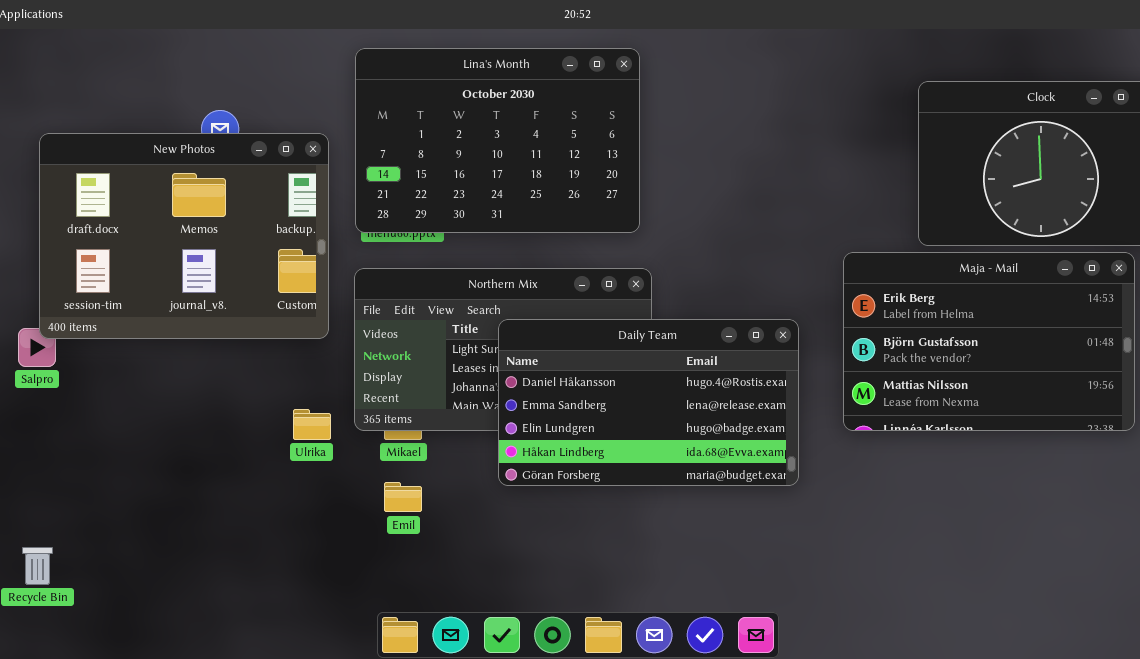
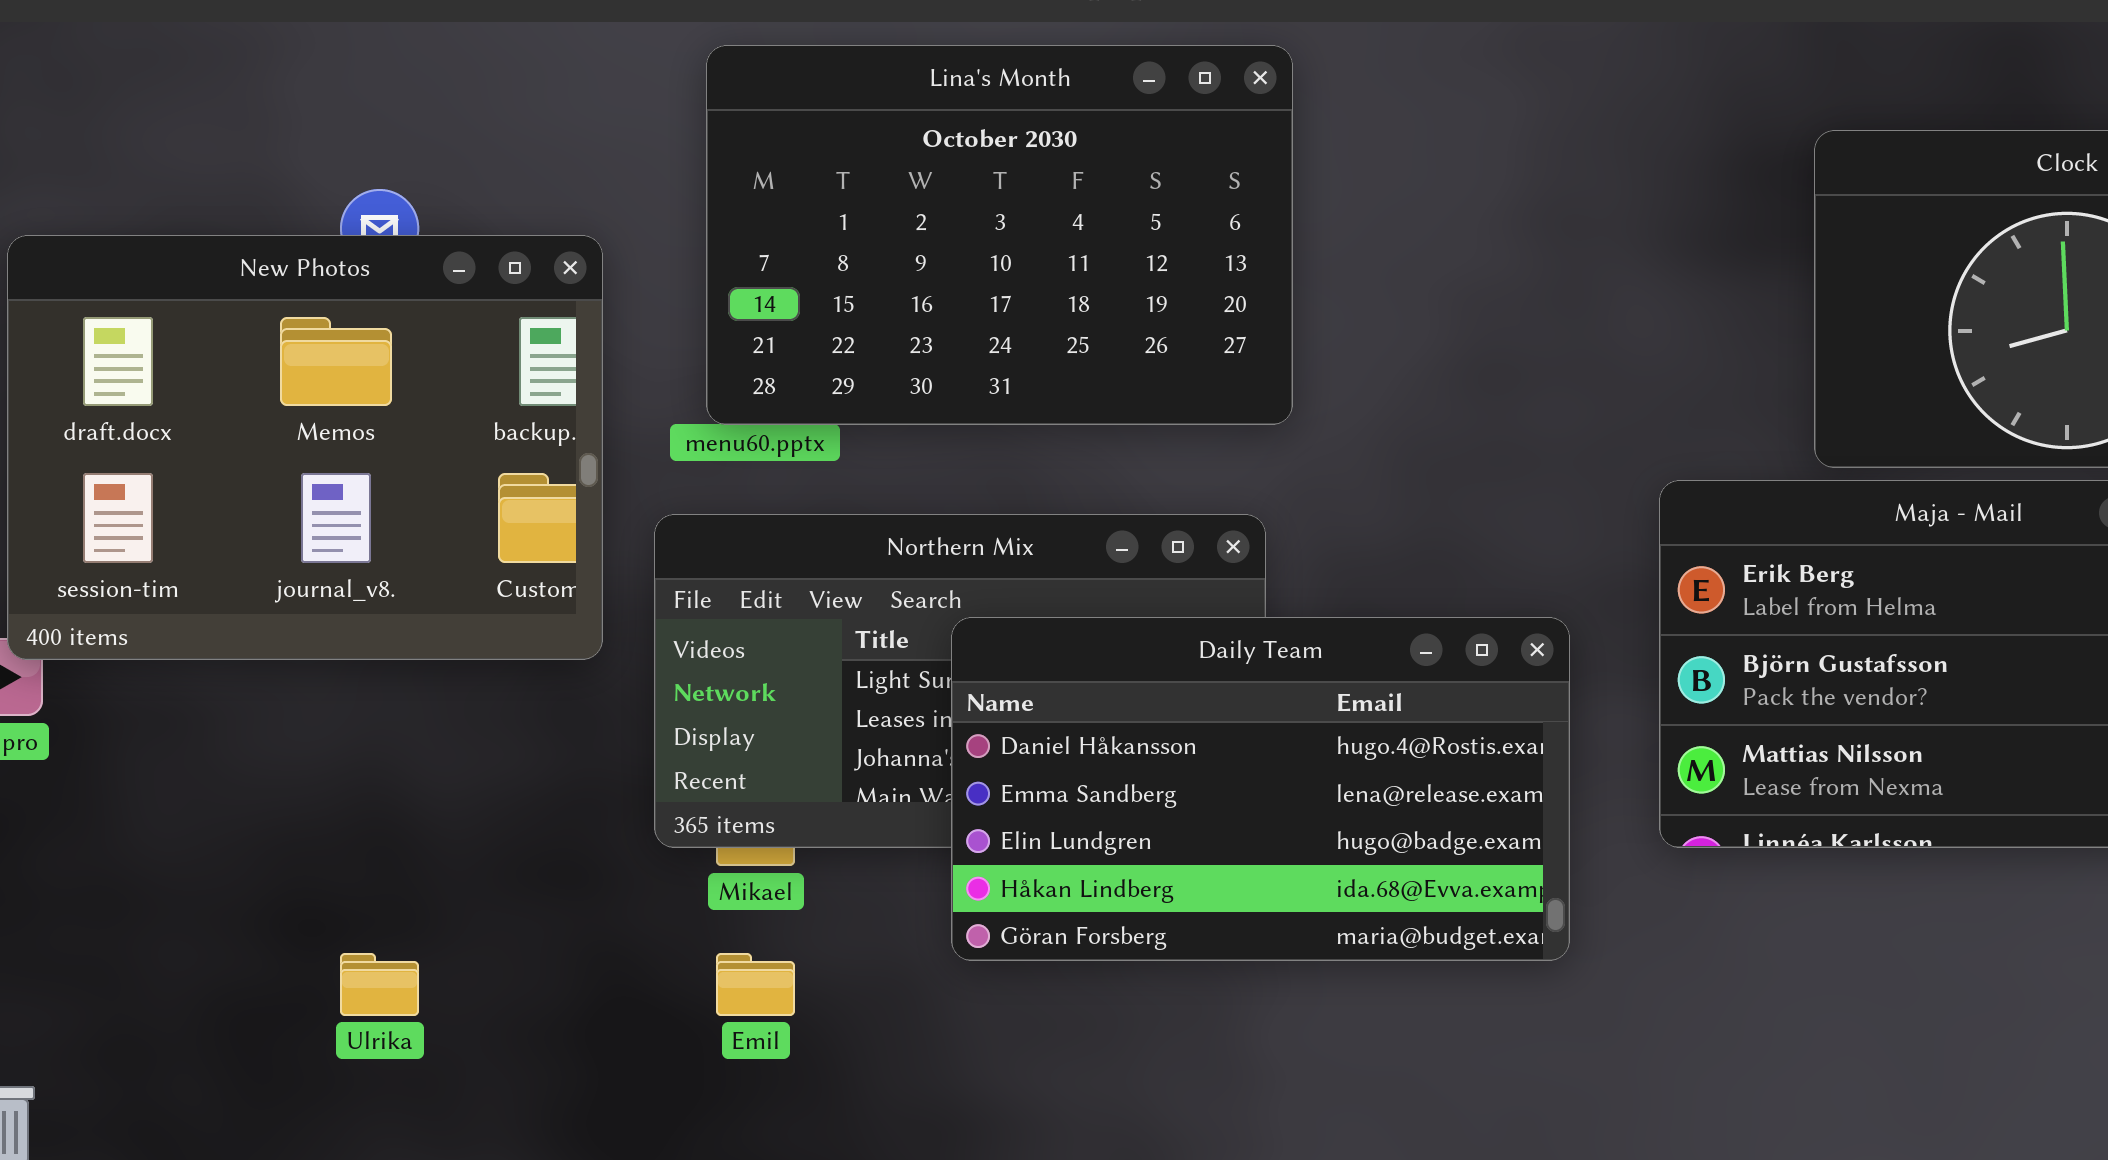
Lina's Month: [355,48,640,233] -> [706,45,1293,425], moved
Ulrika: [293,409,331,440] -> [340,953,419,1016], moved

